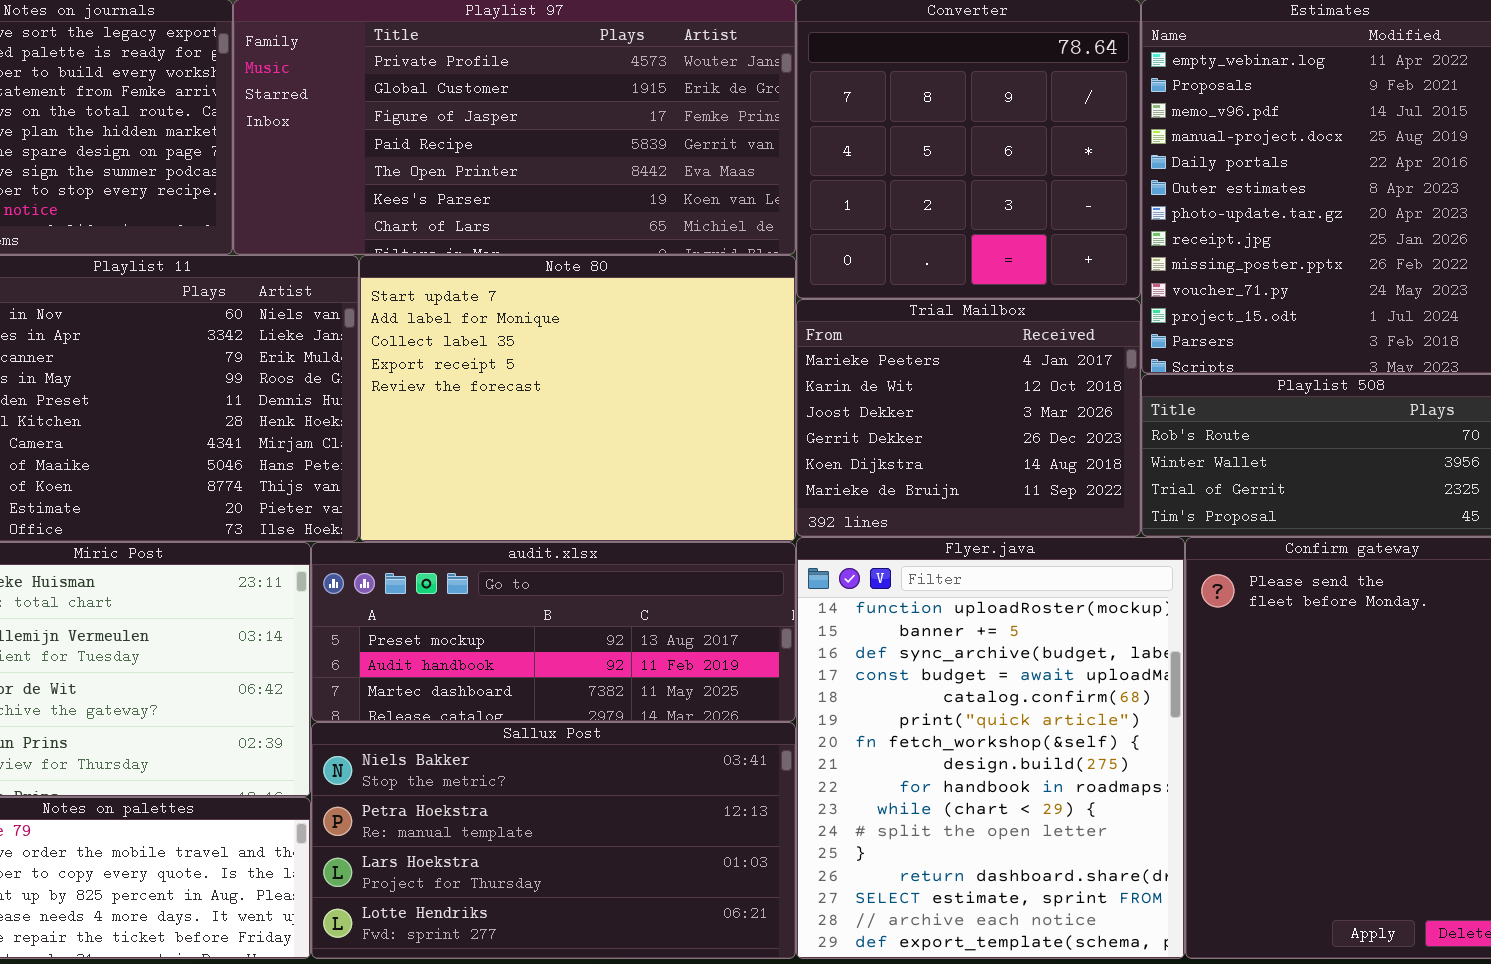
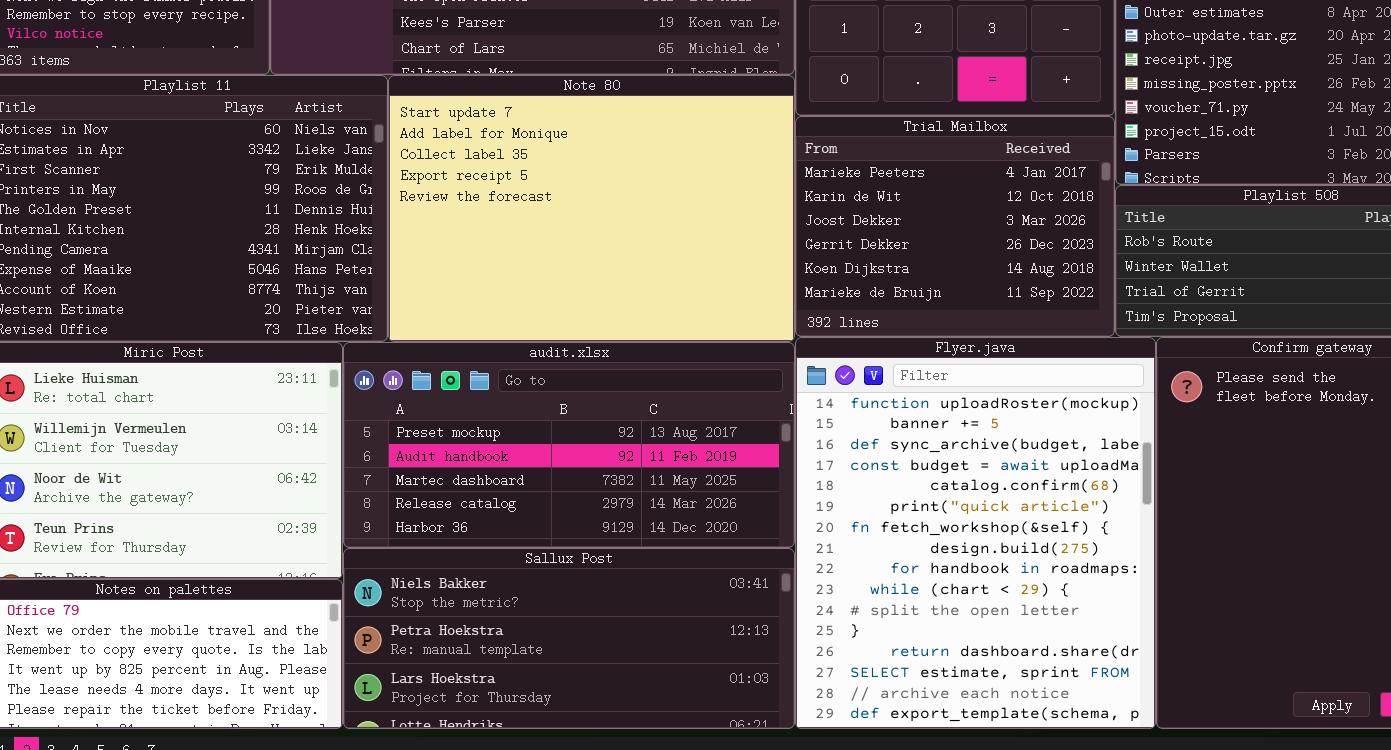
audit.xlsx: [311,542,796,722] -> [343,342,795,548], resized
Sallux Post: [311,722,796,959] -> [343,548,795,729], resized

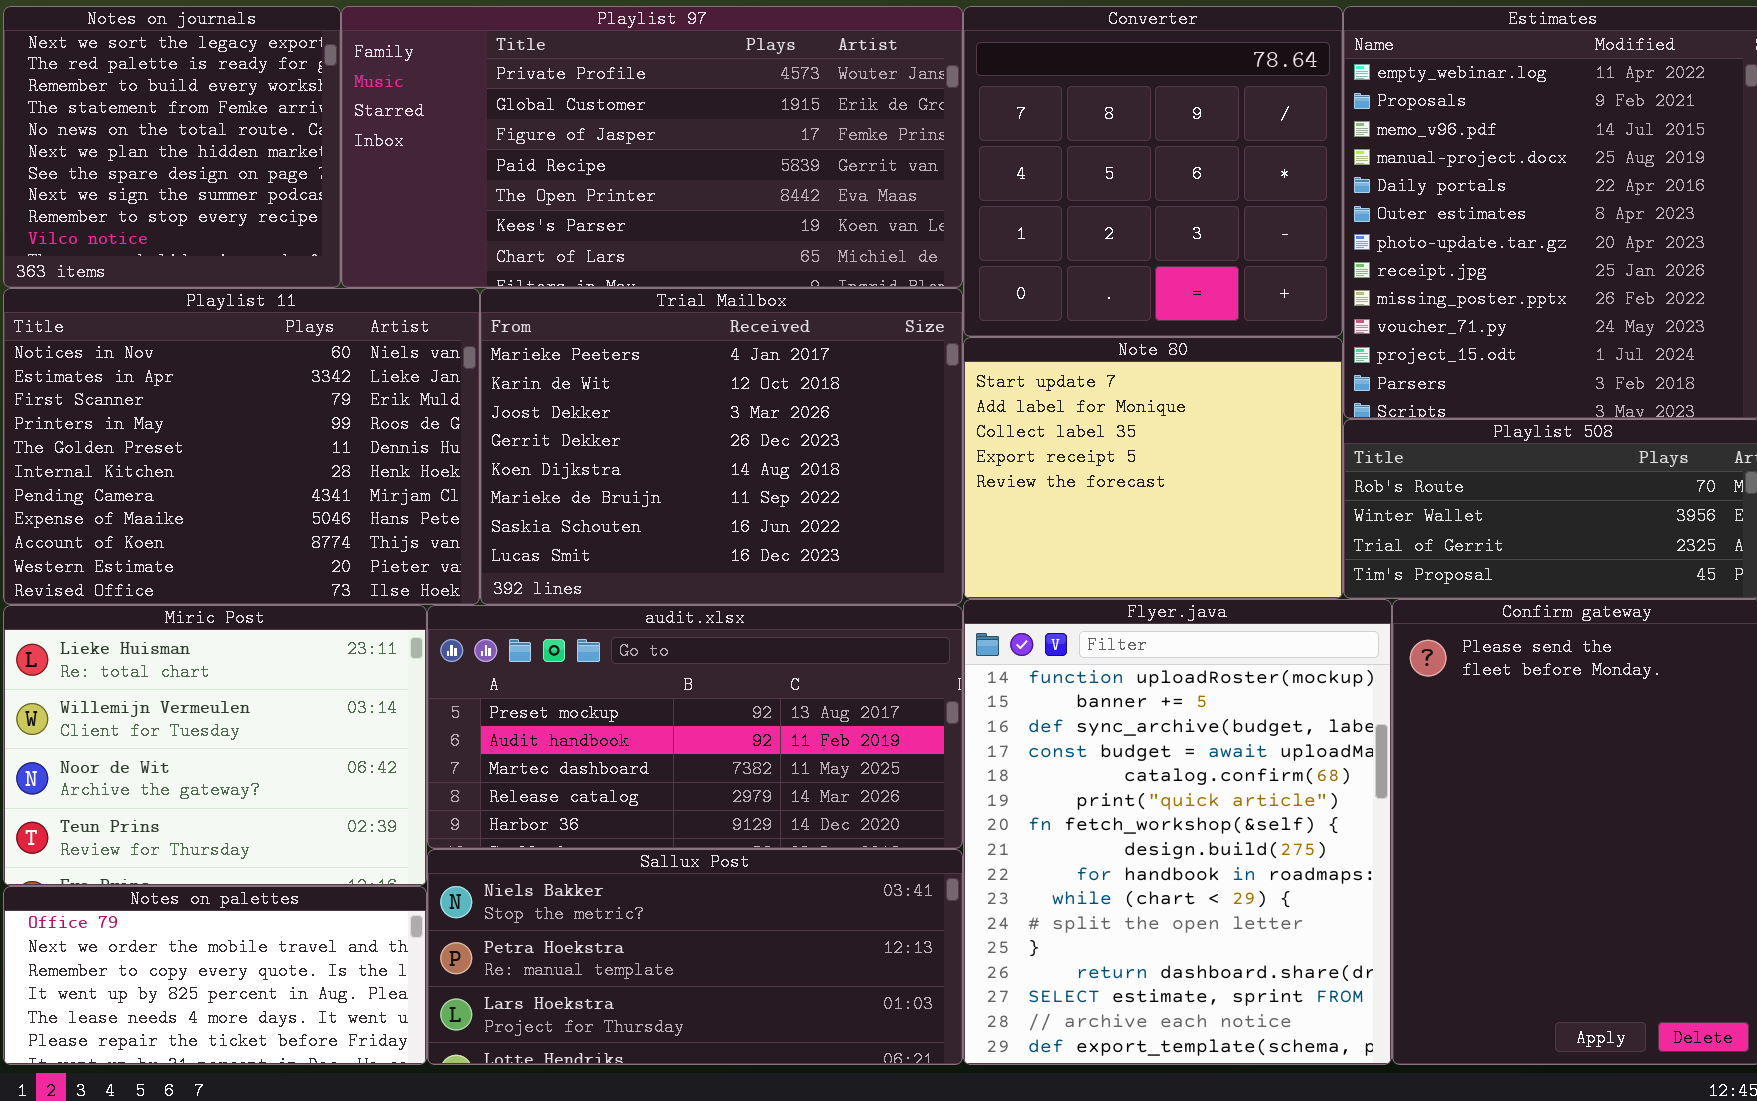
Note 80: [388,75,795,342] -> [963,337,1343,599], moved, resized
Trial Mailbox: [795,116,1115,337] -> [480,288,963,605], moved, resized

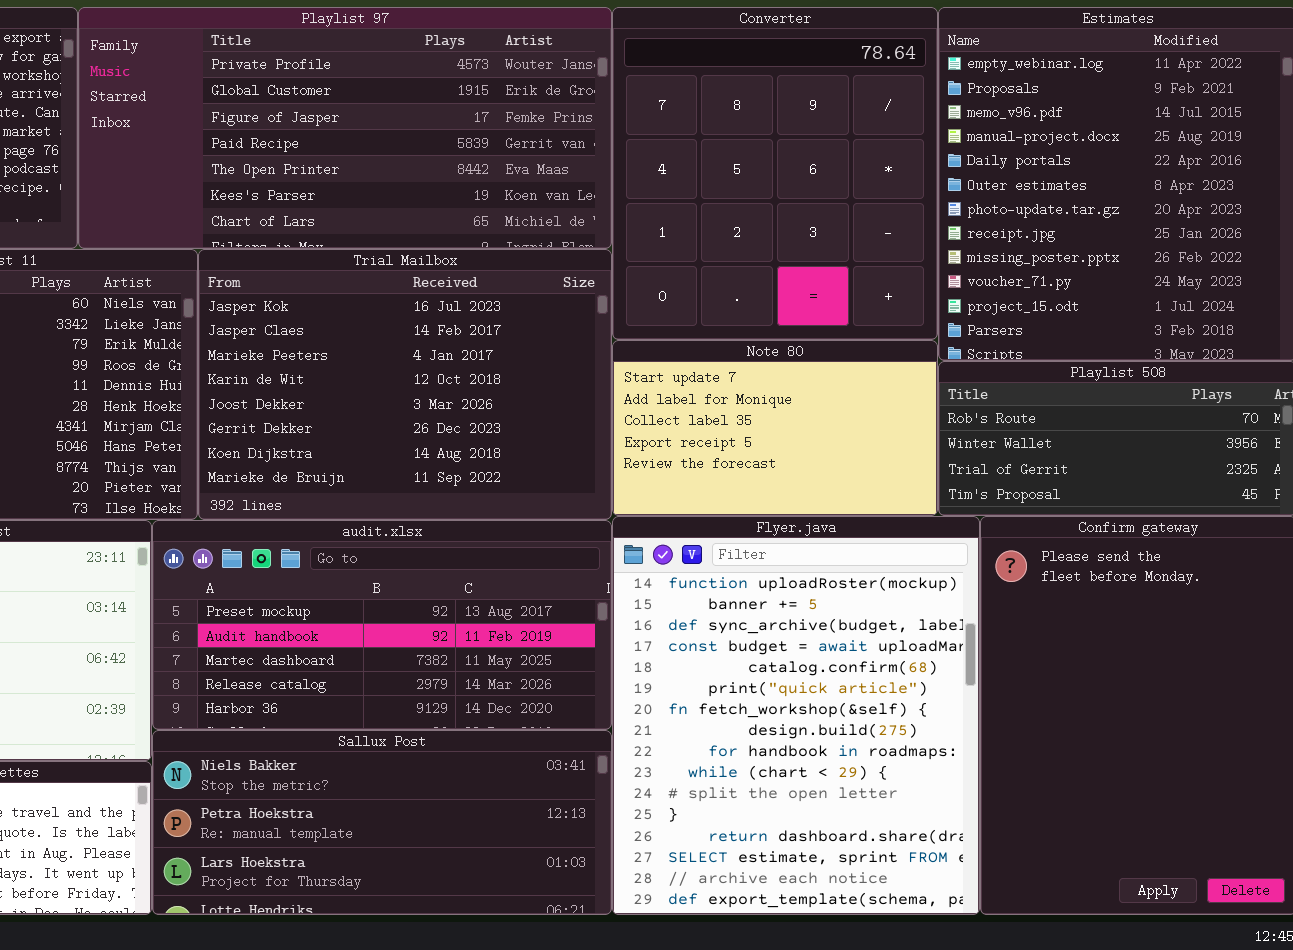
Converter: [963,6,1343,337] -> [612,7,938,340], resized
Trial Mailbox: [480,288,963,605] -> [198,249,612,520], scrolled up 2 rows
Note 80: [963,337,1343,599] -> [612,340,938,516], resized

